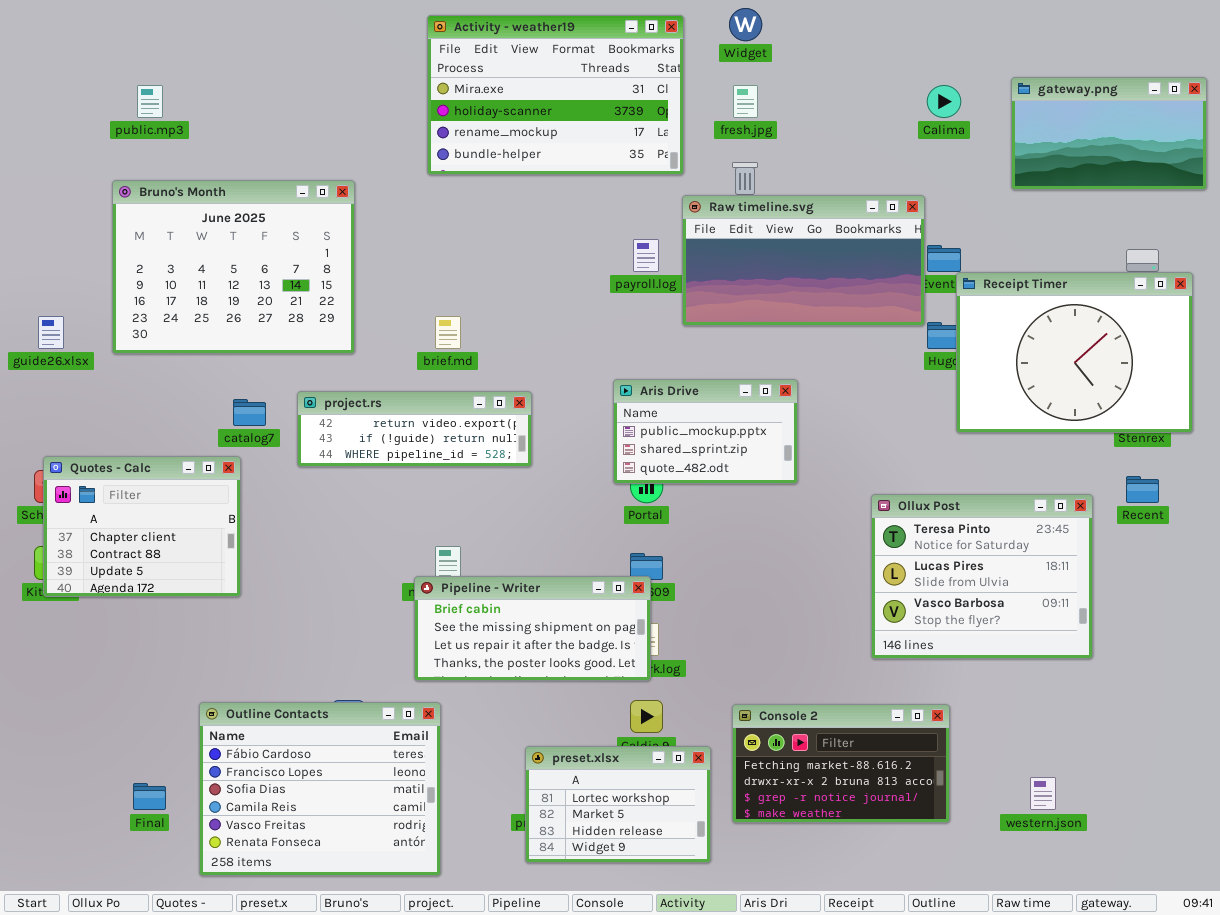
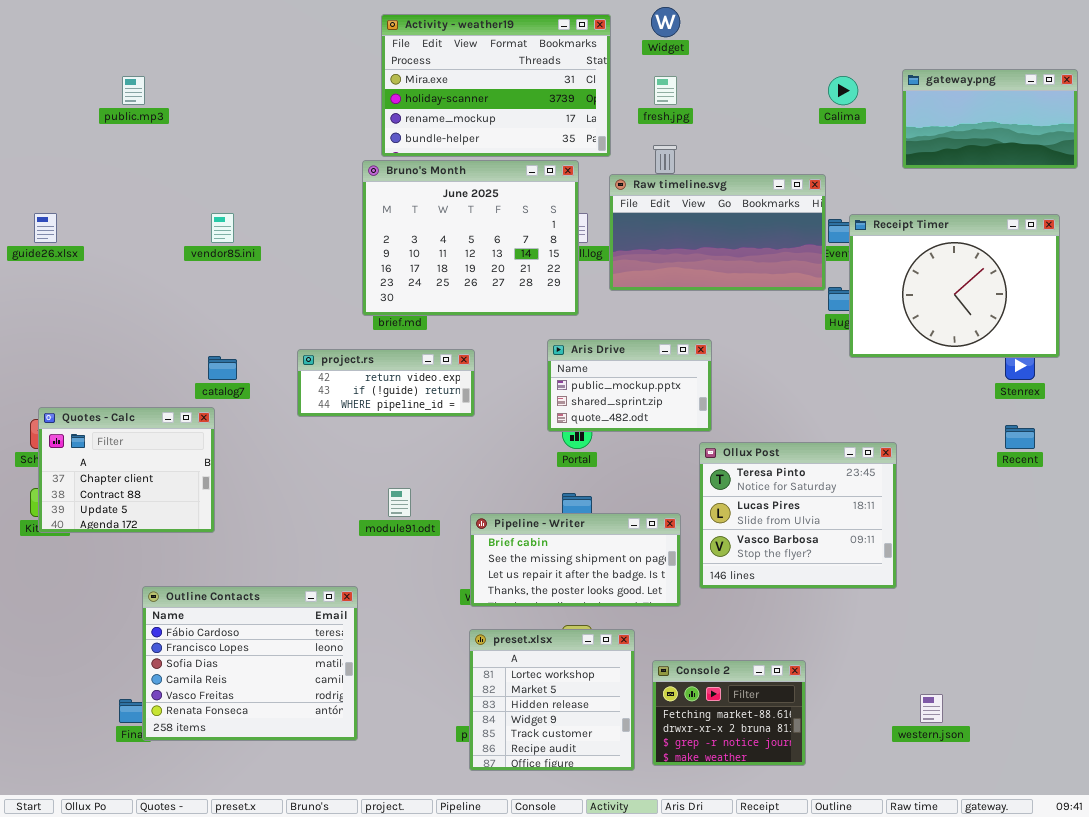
Bruno's Month: [112,180,355,354] -> [362,160,579,316], moved
Receipt Timer: [956,272,1193,433] -> [849,214,1060,358], moved
guide26.xlsx: [38,316,64,349] -> [34,213,57,243], moved
project.rs: [297,391,532,467] -> [297,349,475,417], resized
Ollux Post: [871,494,1093,659] -> [699,442,897,589], moved
Pipeline - Writer: [414,576,651,681] -> [470,513,681,607], moved
Outline Contacts: [199,702,441,876] -> [142,586,358,741], moved
Console 2: [732,704,950,823] -> [652,660,806,766], moved, resized
preset.xlsx: [525,746,711,863] -> [469,629,635,771], resized

